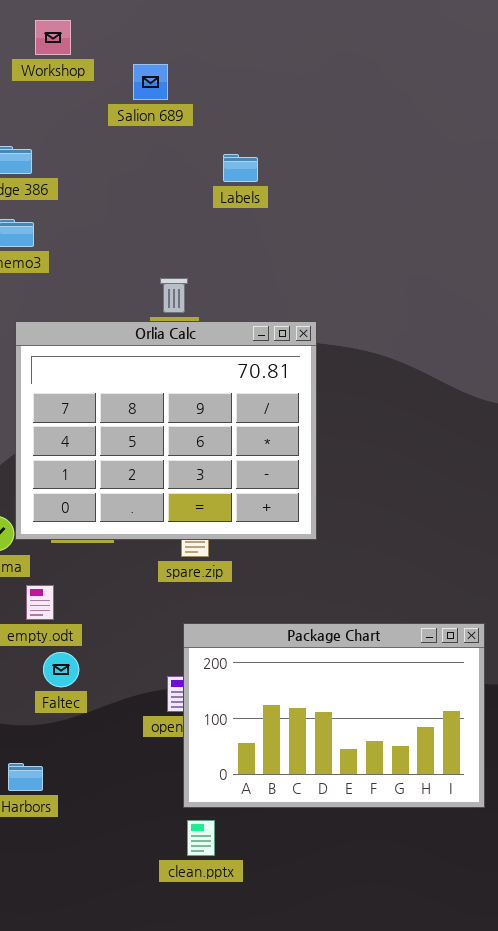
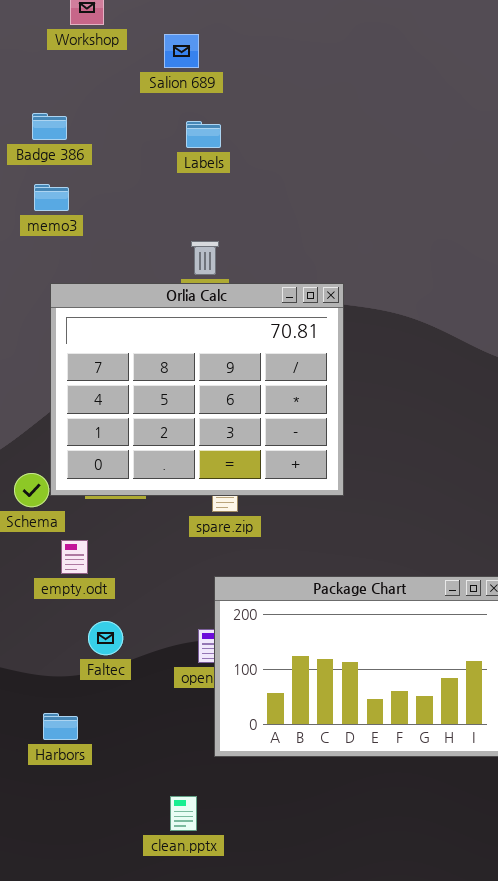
Labels: [223,154,258,182] -> [186,121,221,148], moved
Faltec: [43,652,79,687] -> [88,621,123,655], moved
clean.pptx: [187,820,215,856] -> [170,796,197,831], moved

